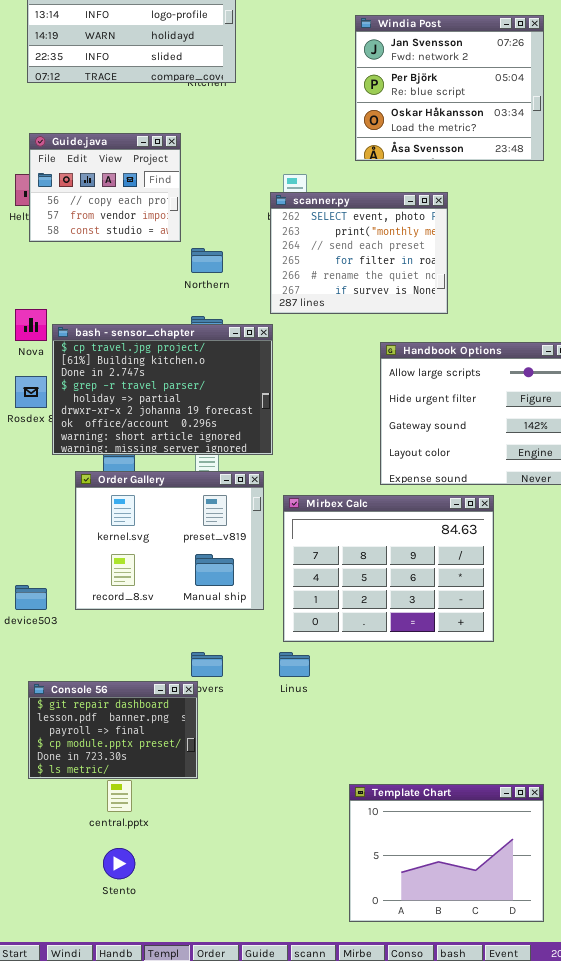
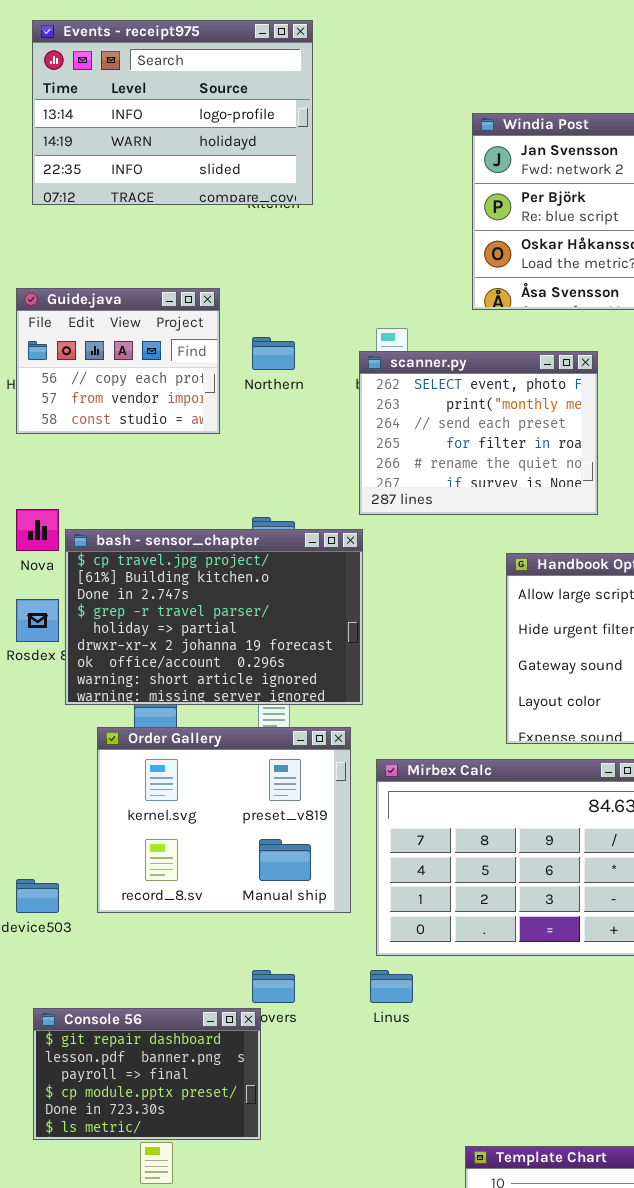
Guide.java: [29,133,181,242] -> [16,288,220,434], moved
Northern: [191,248,223,273] -> [252,337,295,370], moved

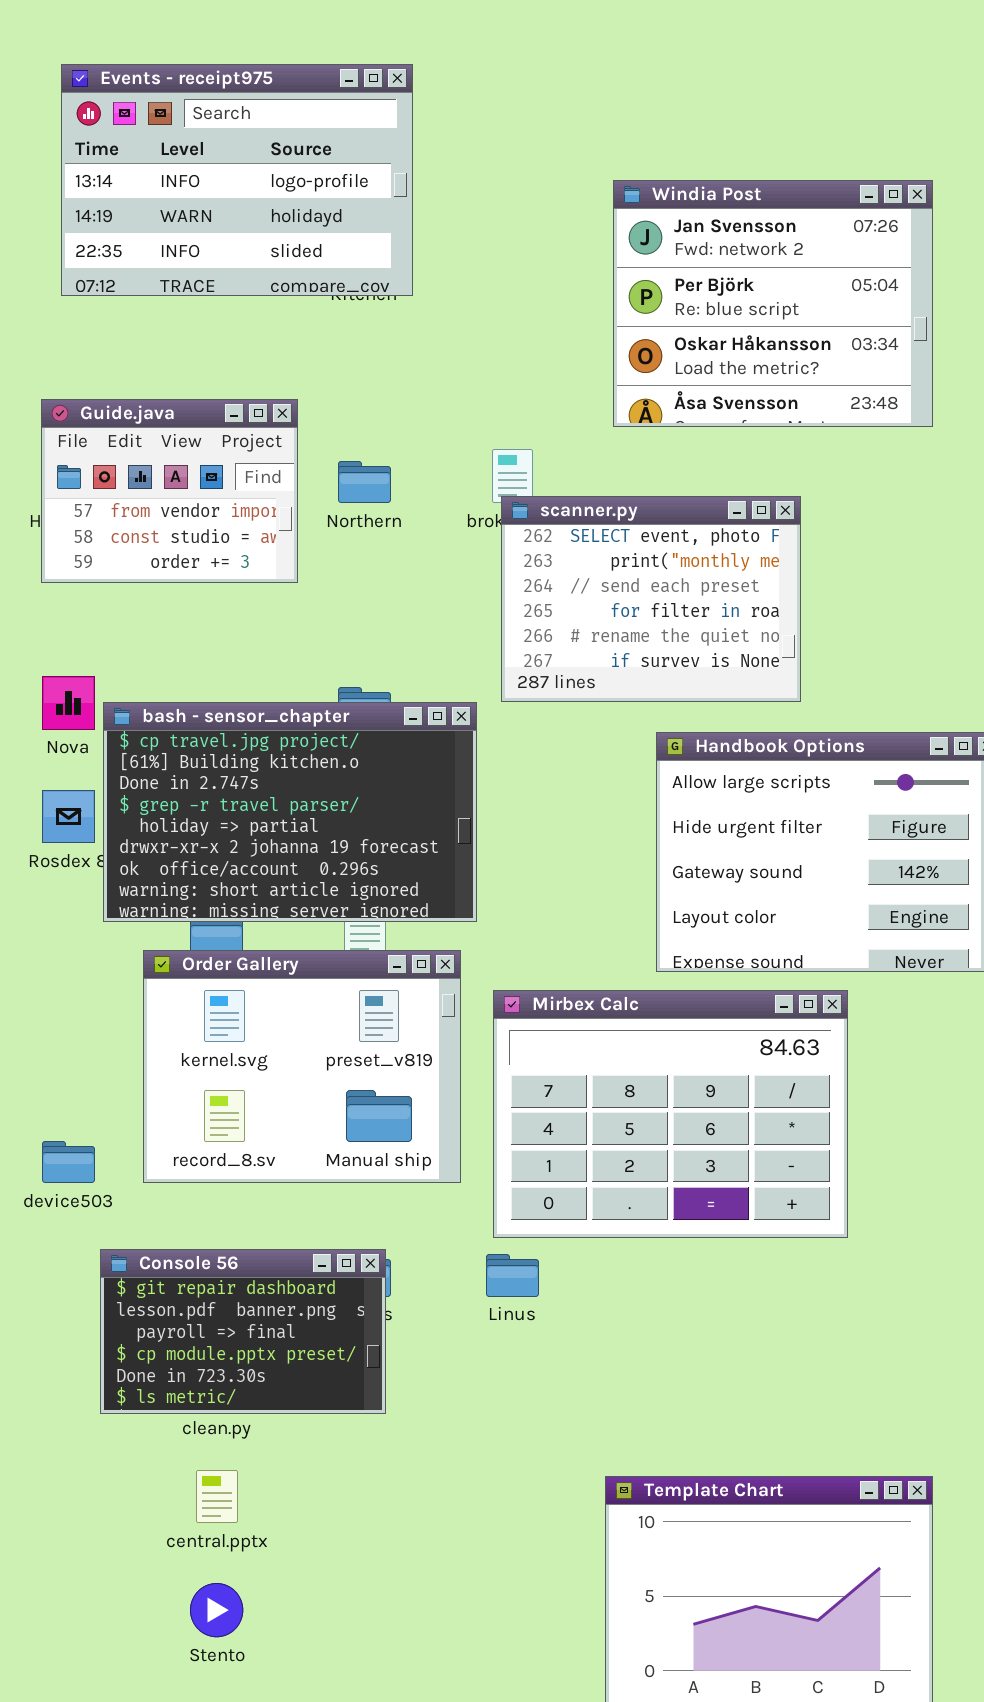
Guide.java: [16,288,220,434] -> [41,399,298,583], scrolled down 1 row
scanner.py: [359,351,598,515] -> [501,496,801,702], moved
Console 56: [33,1008,261,1140] -> [100,1249,386,1414], moved

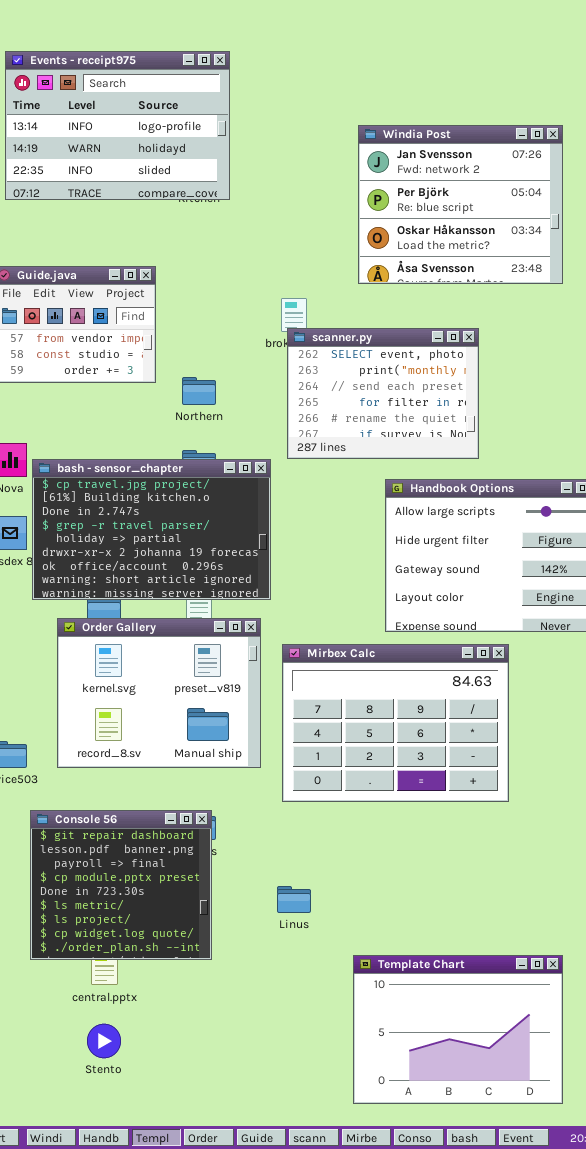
Northern: [338,461,391,503] -> [182,377,216,405], moved
Console 56: [100,1249,386,1414] -> [30,810,212,960], resized
Linus: [486,1254,539,1297] -> [277,886,311,913], moved

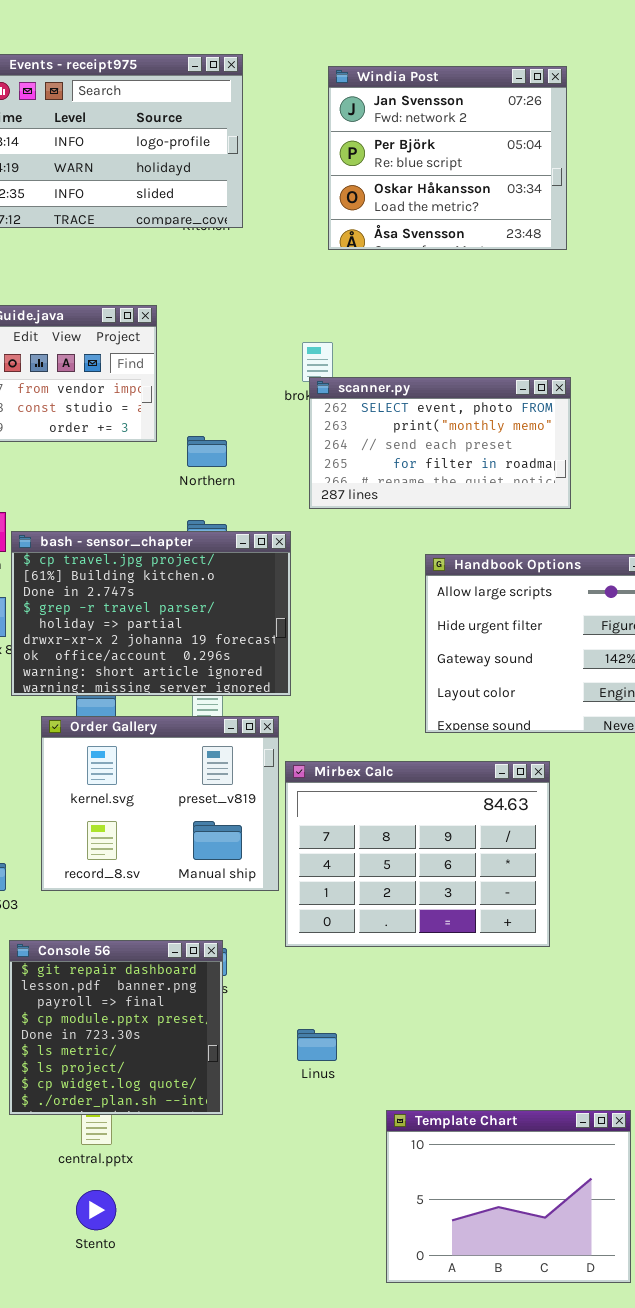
Windia Post: [358,125,563,284] -> [328,66,567,250], moved
scanner.py: [287,328,479,459] -> [309,377,571,509], resized
Mirbex Calc: [282,644,509,802] -> [285,761,550,947], moved

